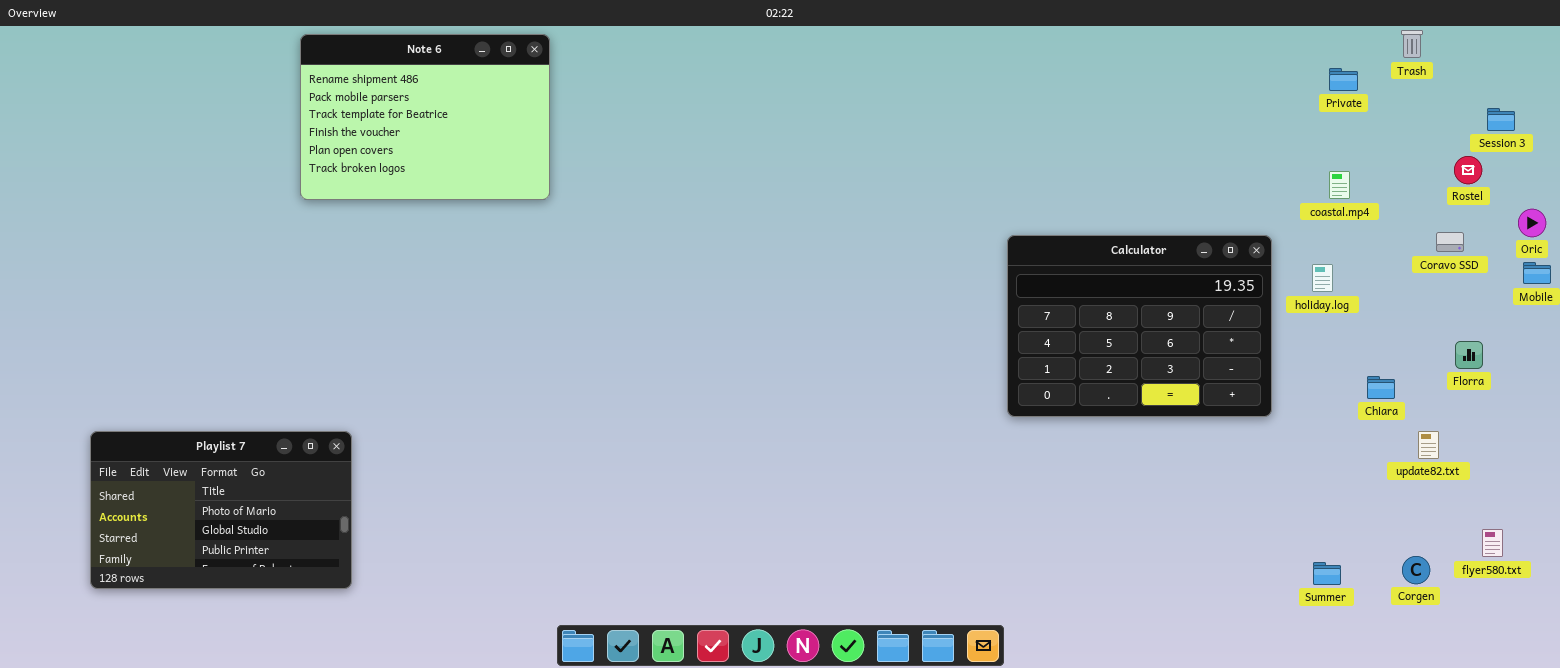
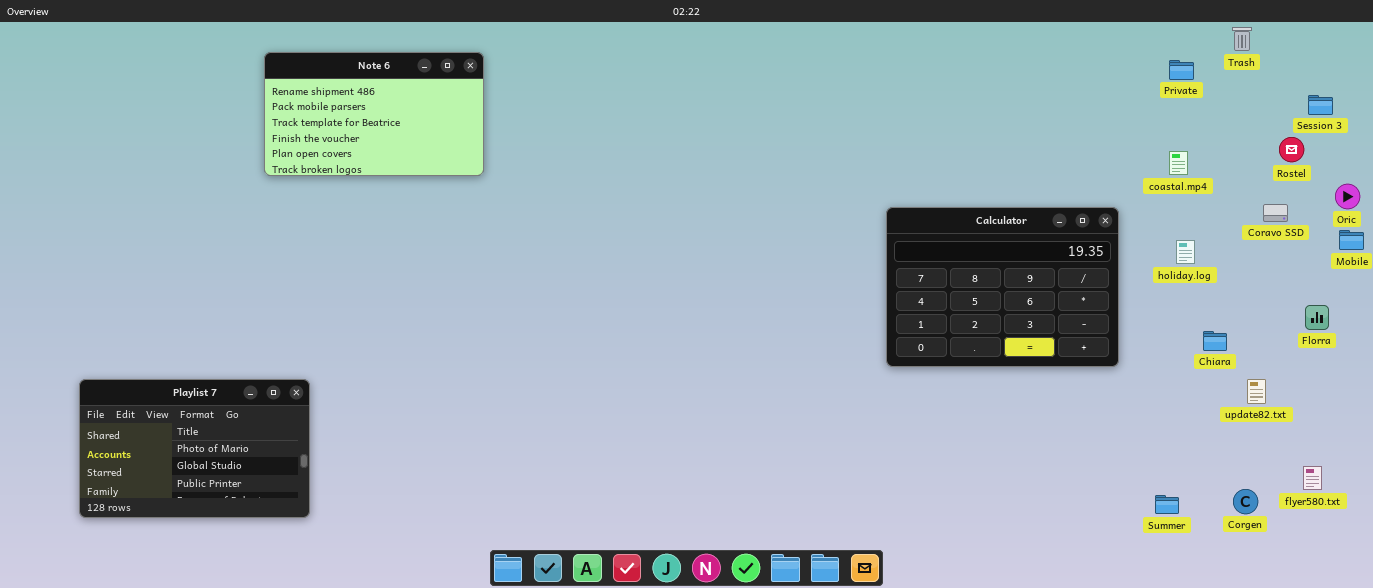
Note 6: [300,34,550,200] -> [264,52,484,176], resized
holiday.log: [1312,264,1333,292] -> [1176,240,1195,264], moved
Florra: [1455,341,1483,369] -> [1305,305,1329,330], moved

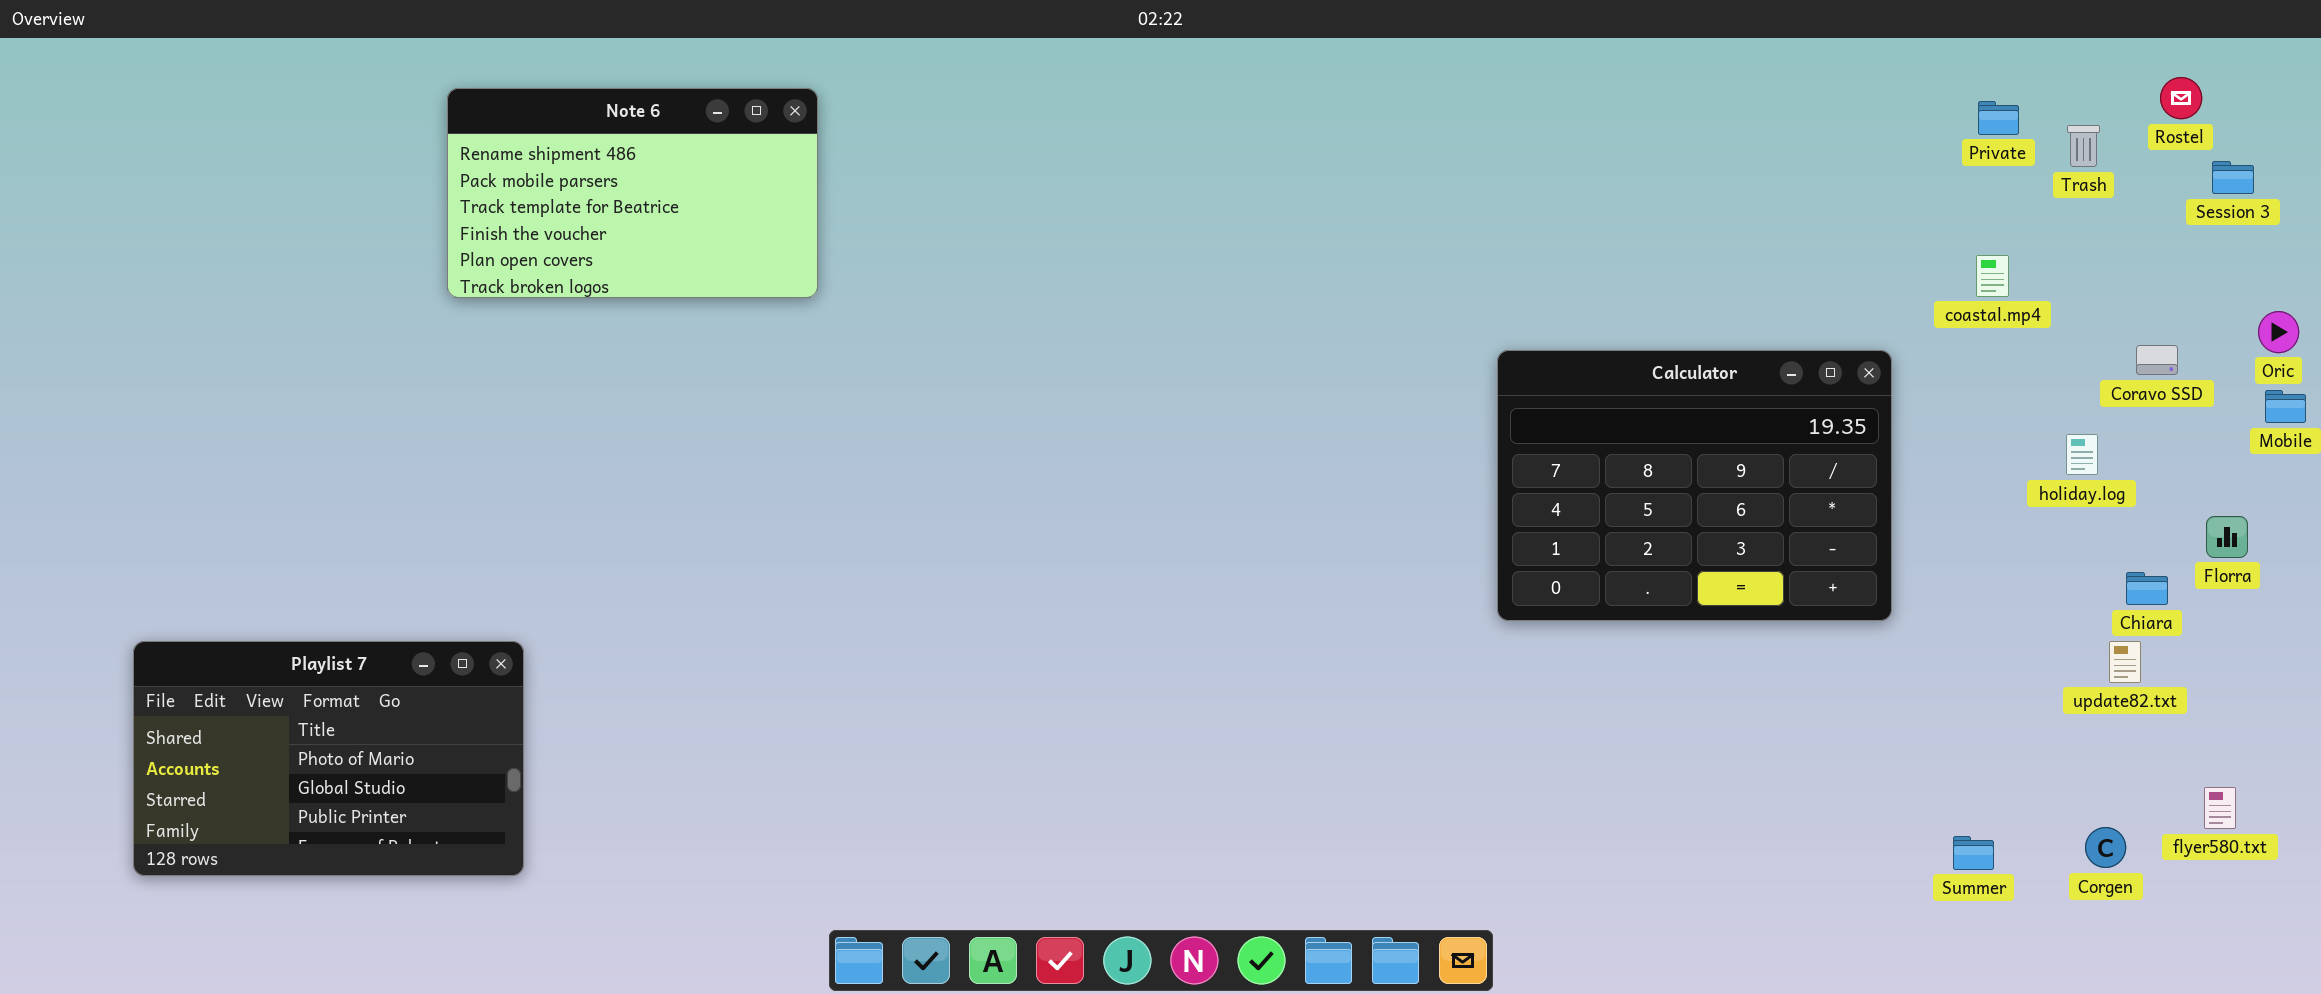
Trash: [1232,27,1252,51] -> [2067,125,2100,167], moved
Rostel: [1279,137,1304,162] -> [2160,77,2202,119], moved
holiday.log: [1176,240,1195,264] -> [2066,434,2098,475], moved
Chiara: [1203,331,1227,351] -> [2126,572,2168,605], moved

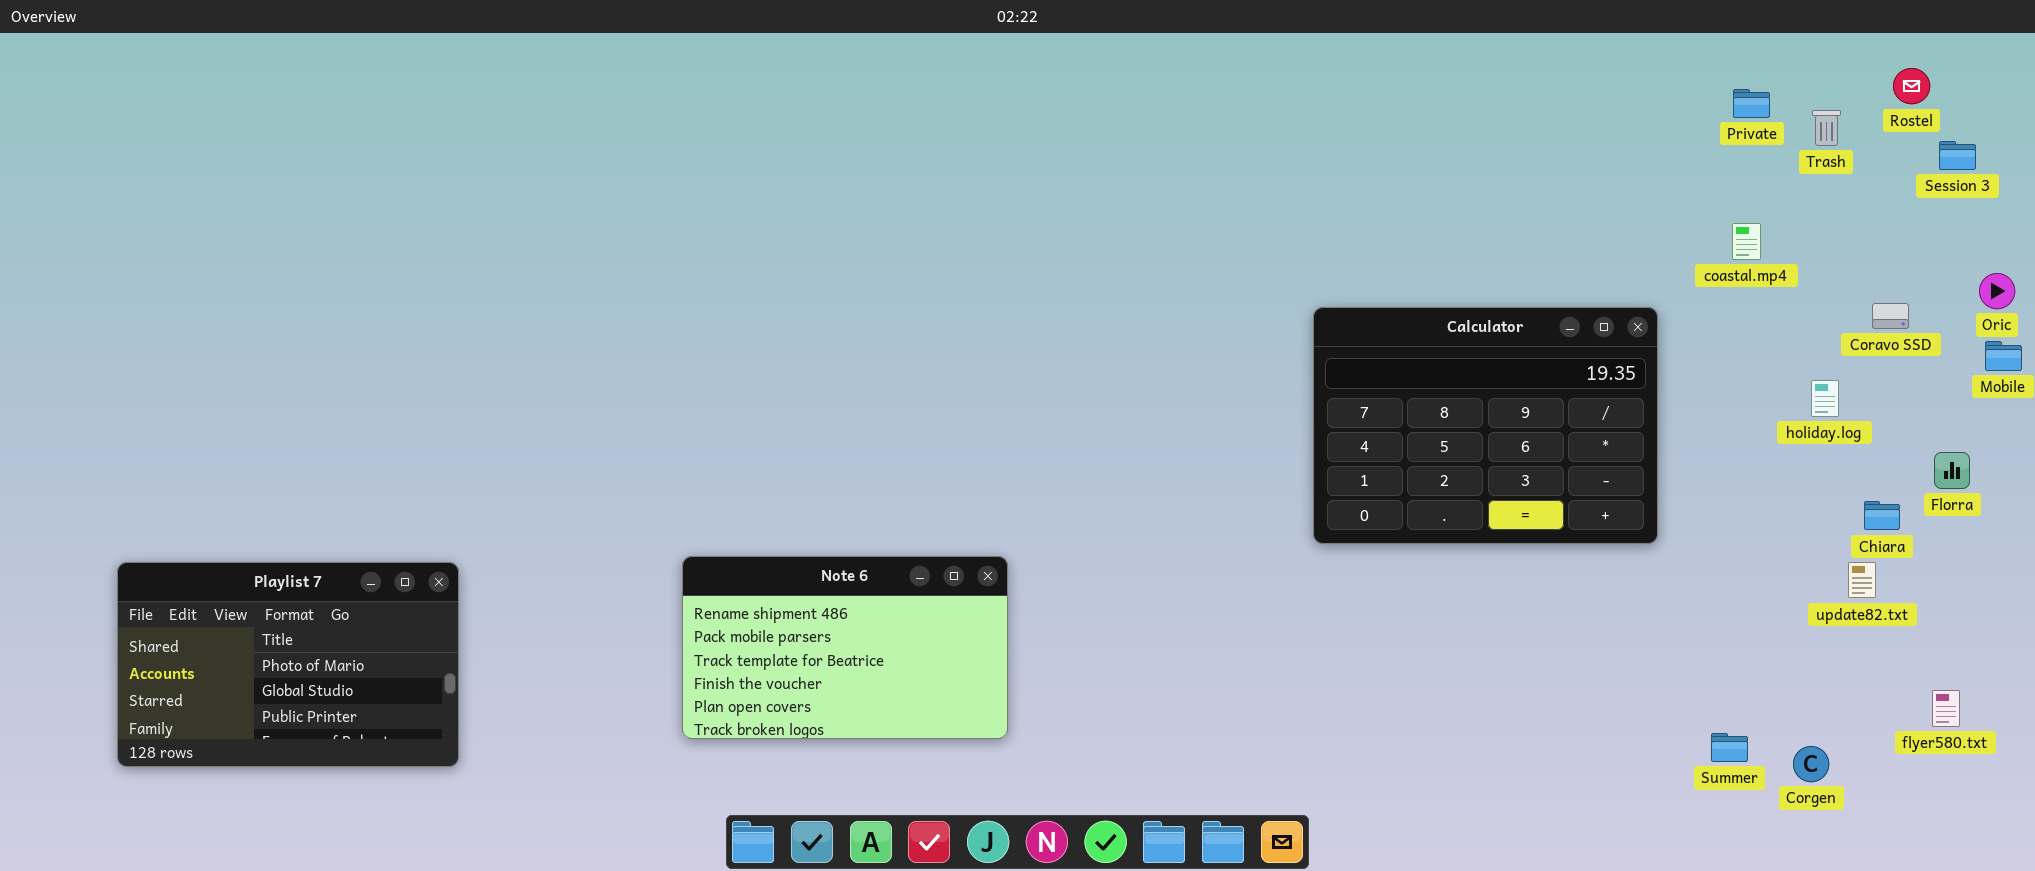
Note 6: [447,88,818,298] -> [682,556,1008,739], moved
Corgen: [2085,827,2126,868] -> [1793,746,1829,782], moved

